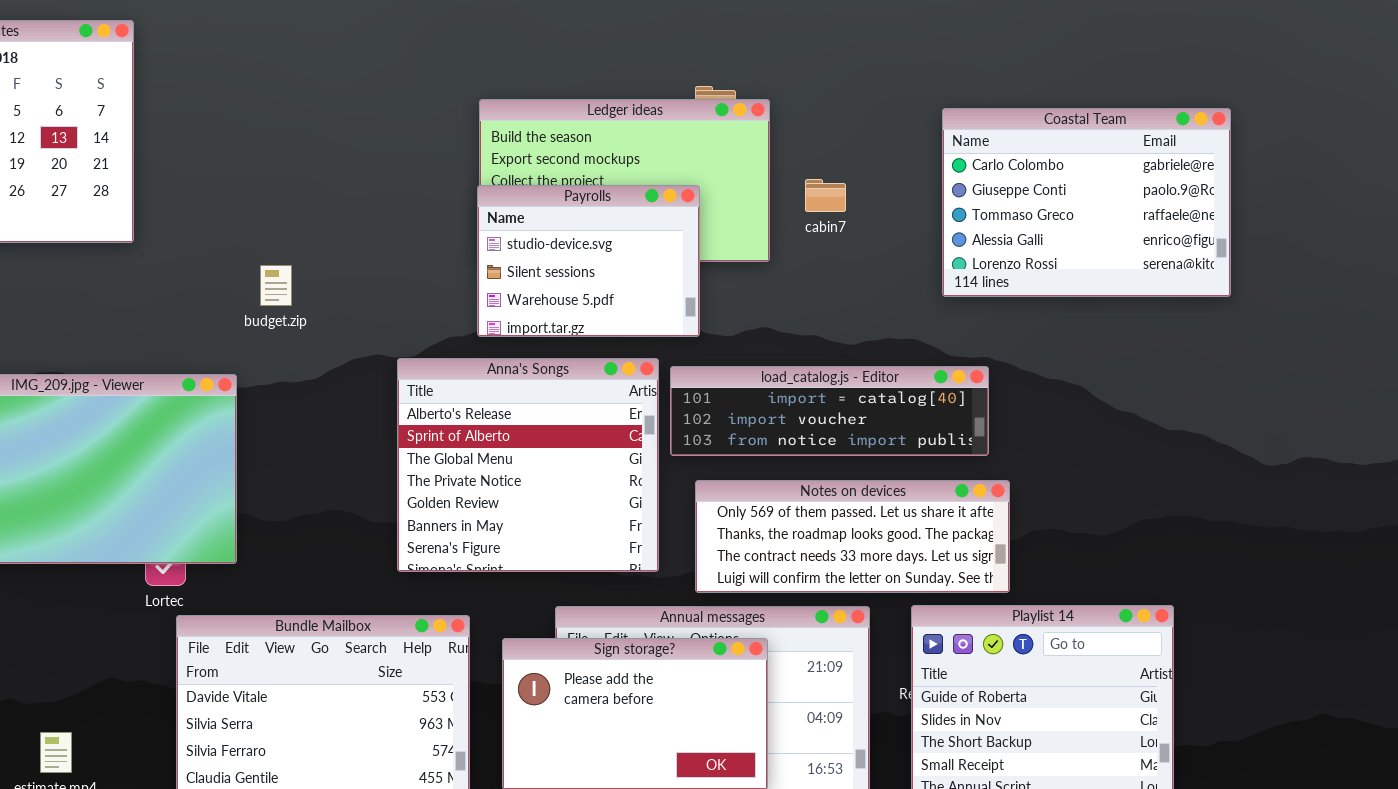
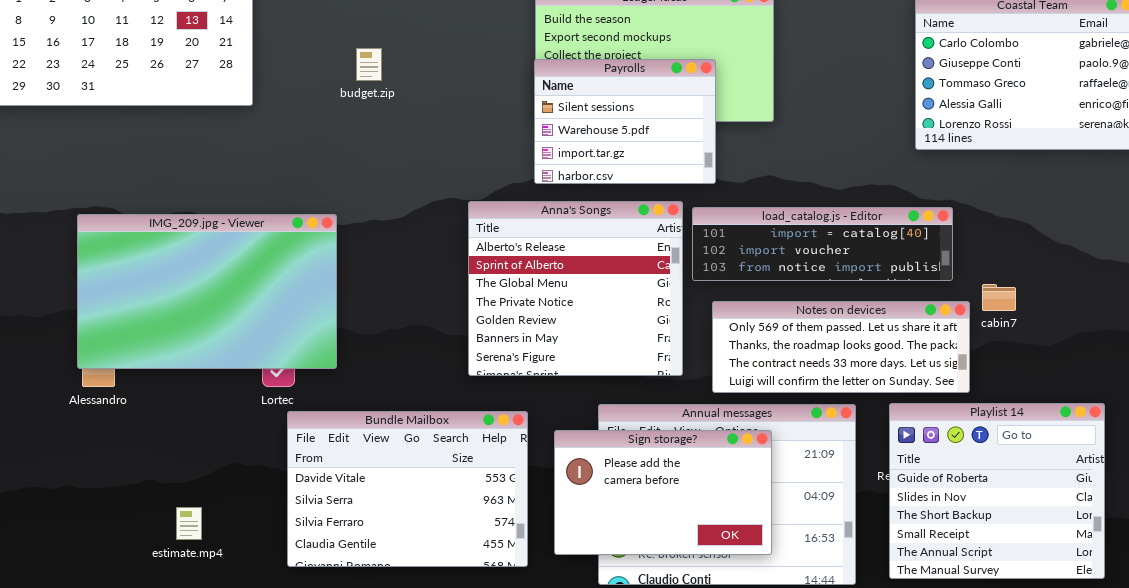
cabin7: [805,179,846,212] -> [982,284,1016,311], moved
Payrolls: [477,185,700,337] -> [534,59,716,184], scrolled down 1 row
budget.zip: [260,265,292,306] -> [356,48,382,81], moved

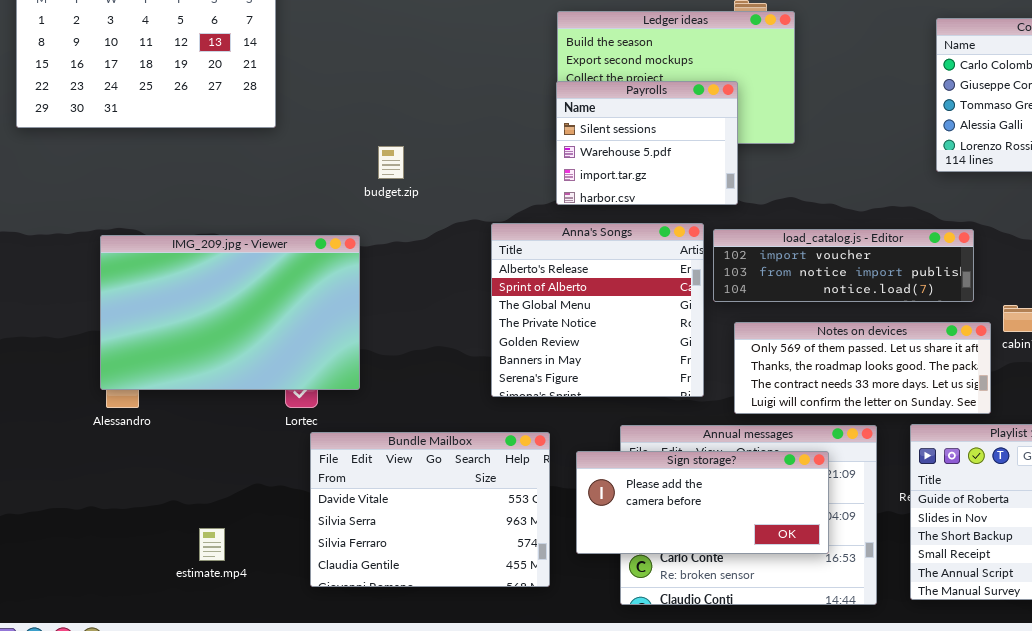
budget.zip: [356,48,382,81] -> [378,146,404,179], moved
load_catalog.js - Editor: [692,207,953,281] -> [713,229,974,302], scrolled down 1 row
Sign storage?: [554,430,772,555] -> [576,451,829,554], resized

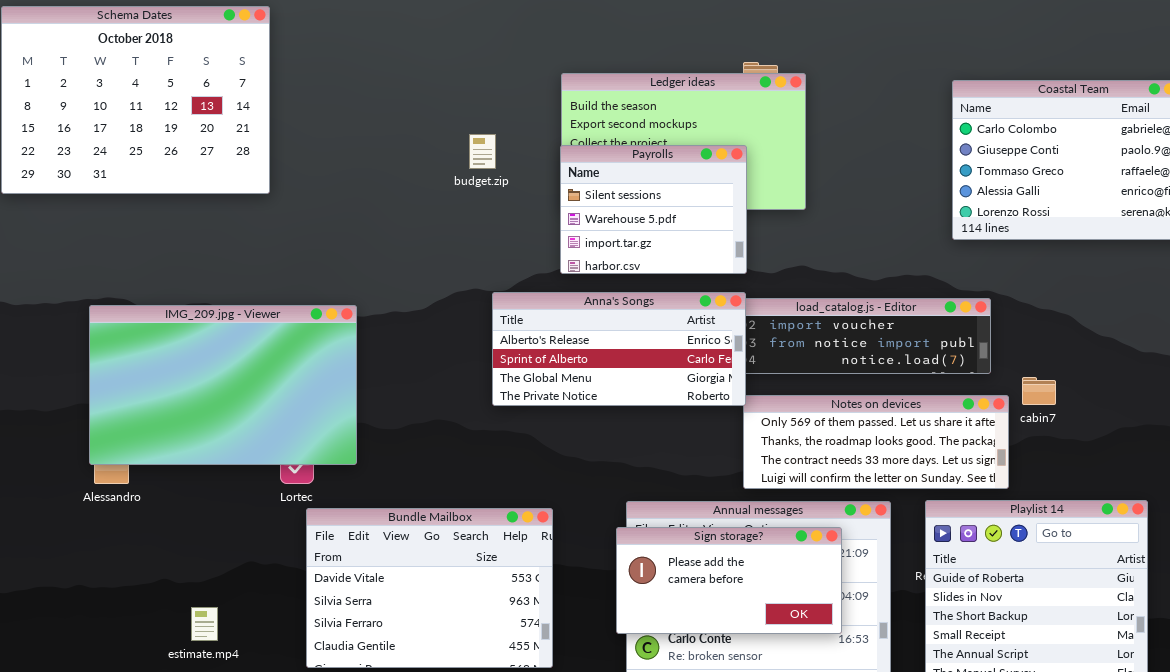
budget.zip: [378,146,404,179] -> [469,134,496,169], moved
Anna's Songs: [491,223,704,397] -> [492,292,746,406], resized
Sign storage?: [576,451,829,554] -> [616,527,842,634], resized

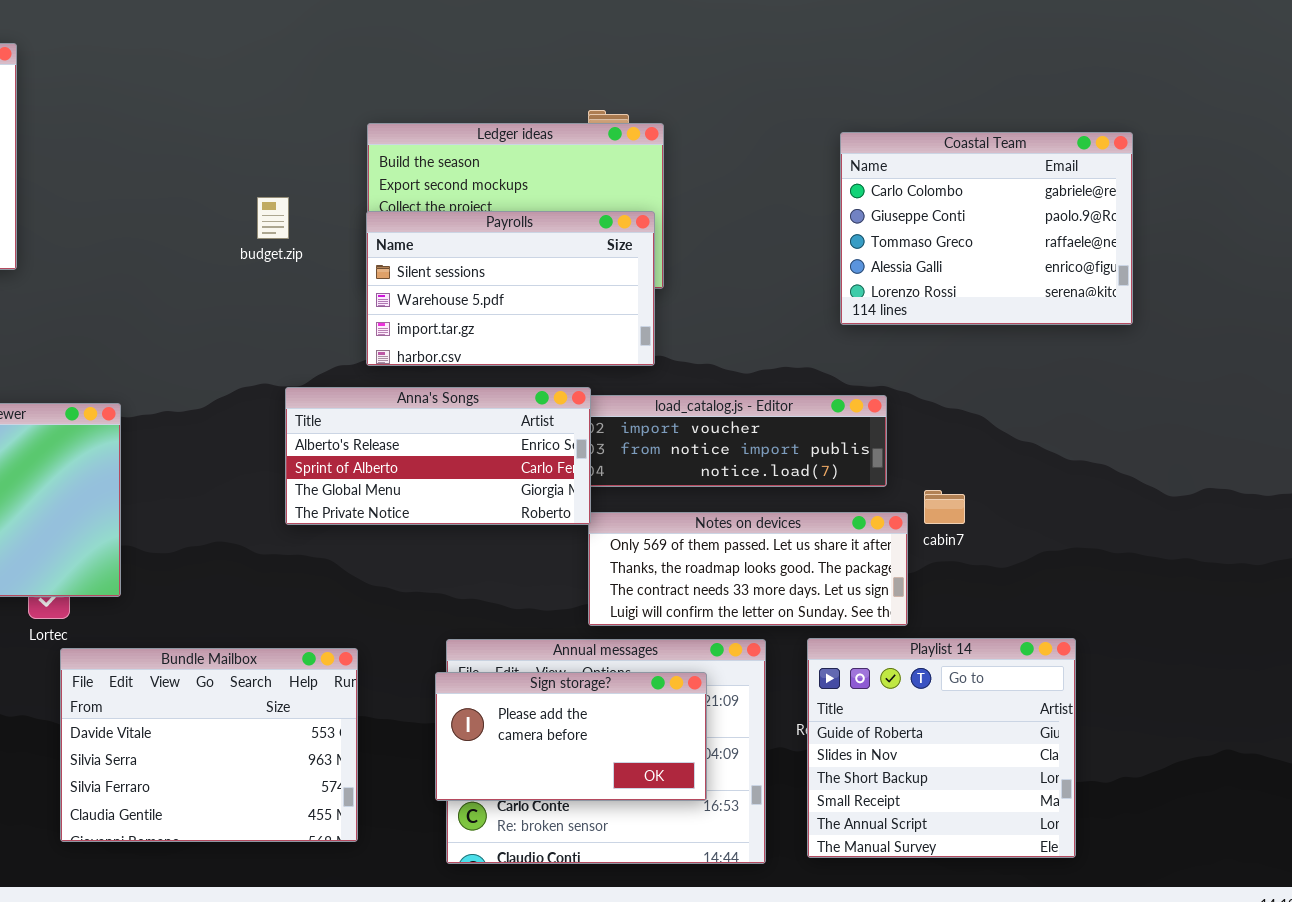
Payrolls: [560,145,747,274] -> [366,211,655,366], resized

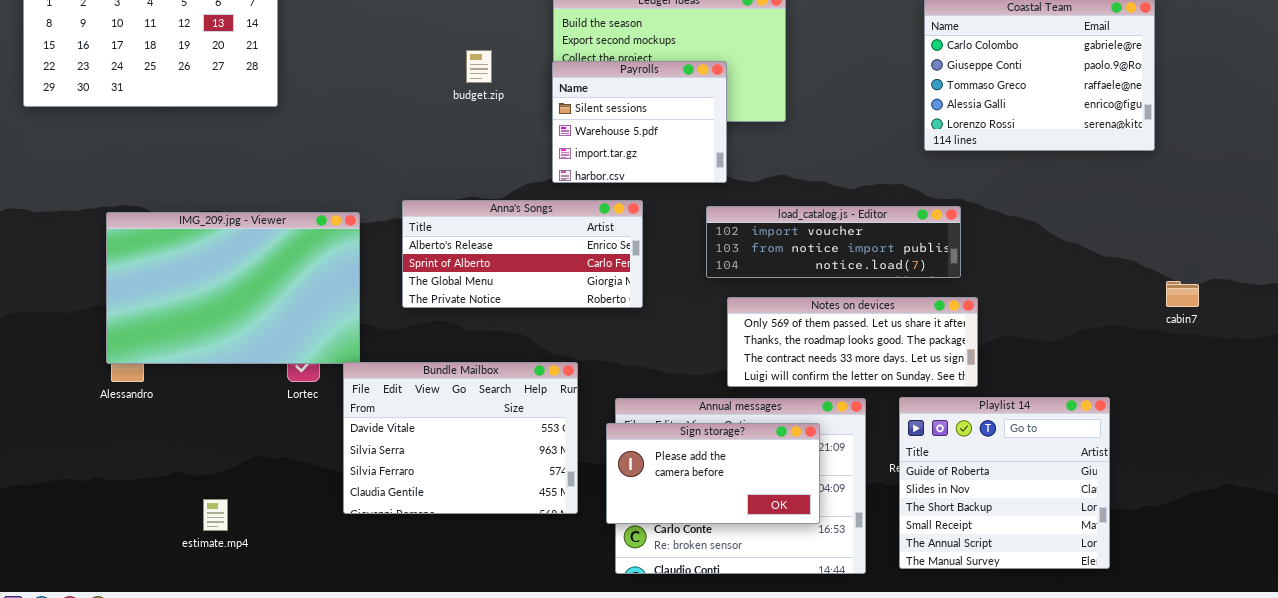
Payrolls: [366,211,655,366] -> [552,61,727,183], resized
Anna's Songs: [285,387,591,525] -> [402,200,643,308], moved
cabin7: [924,490,965,524] -> [1166,281,1199,307], moved
Bundle Mailbox: [60,648,358,842] -> [343,362,578,514], moved

